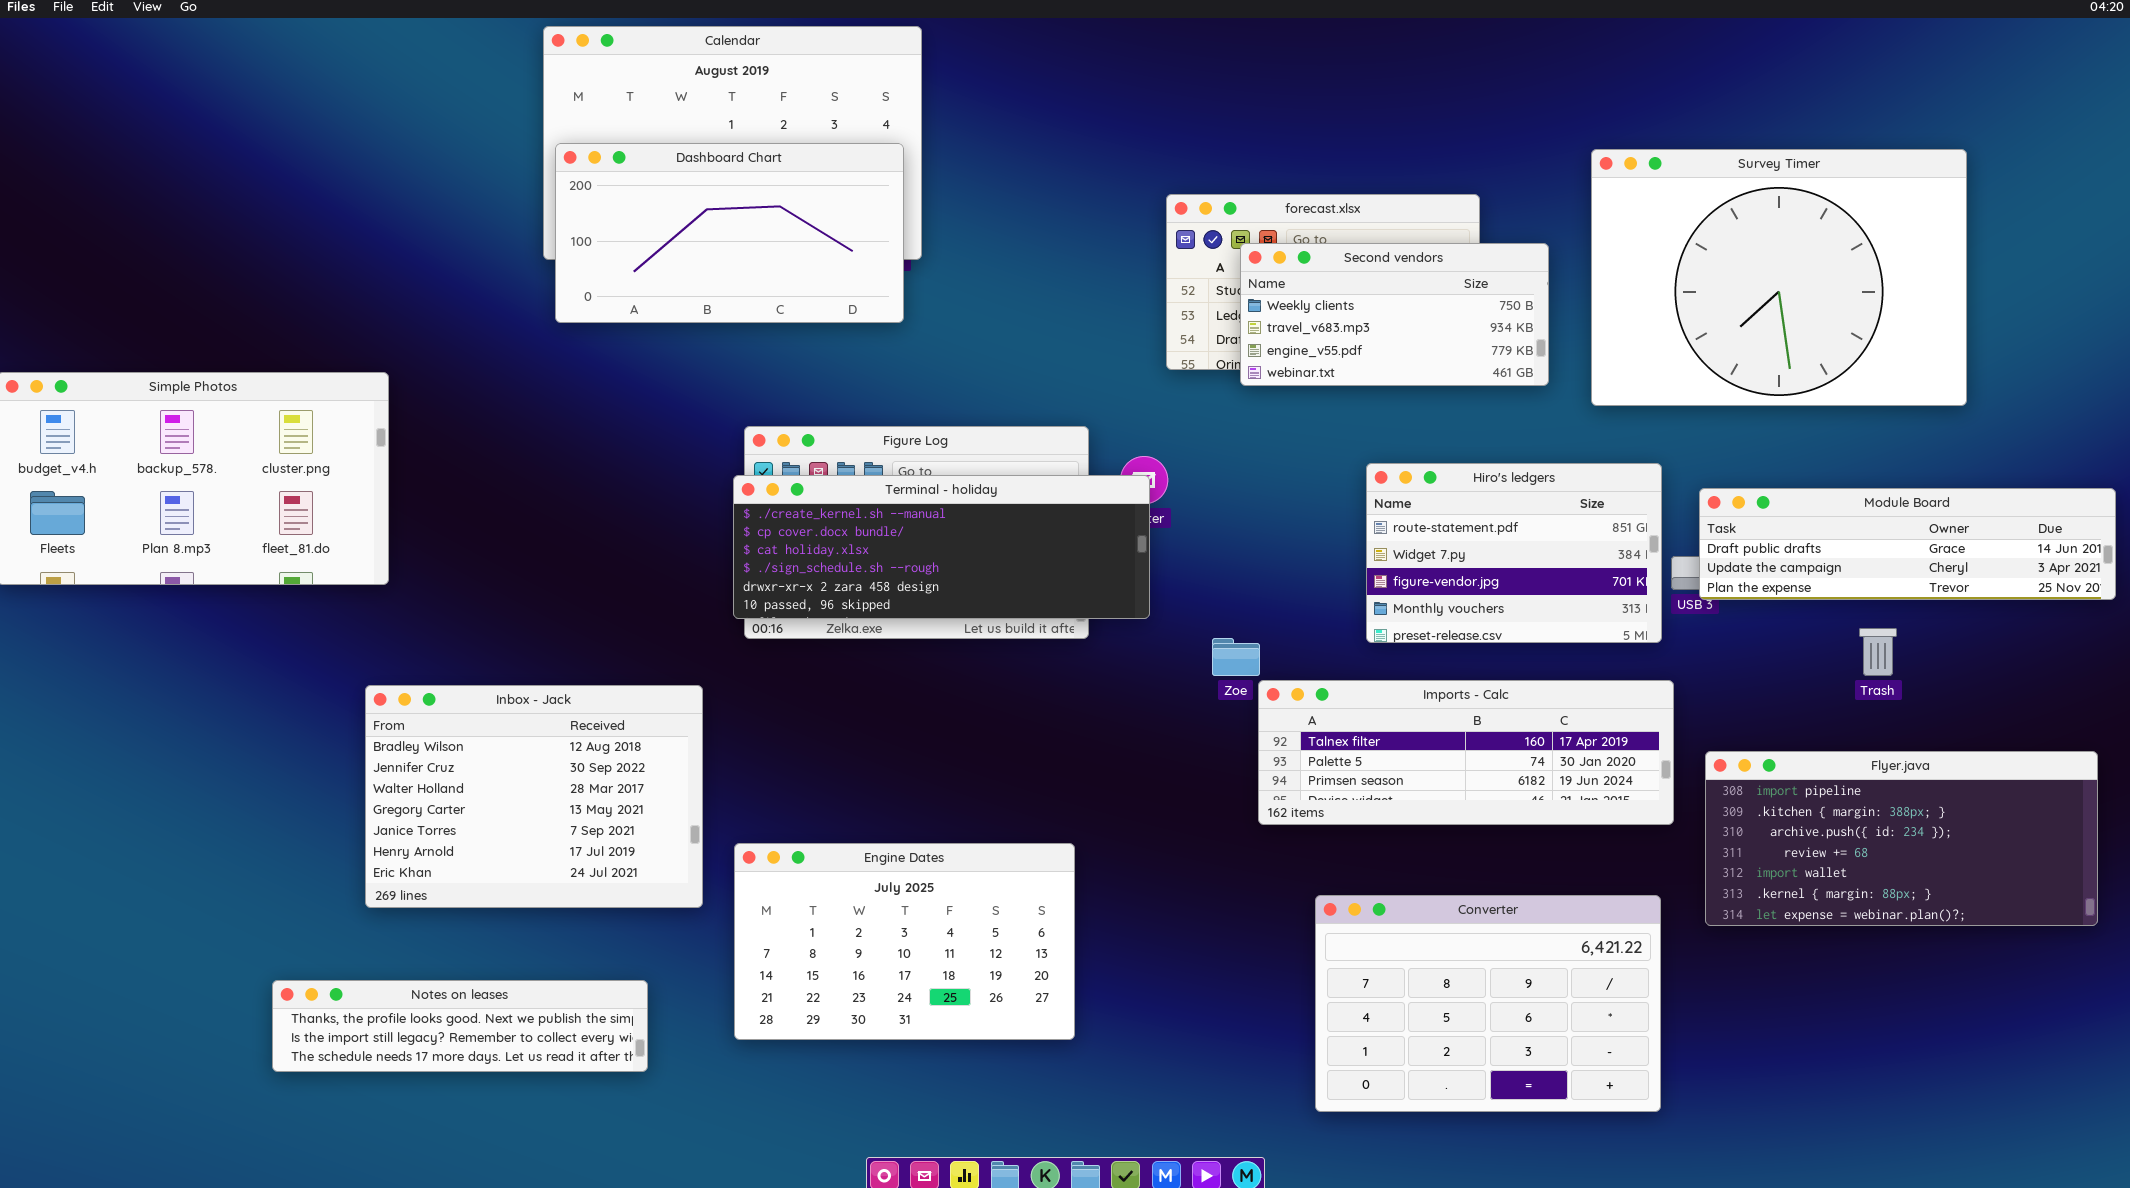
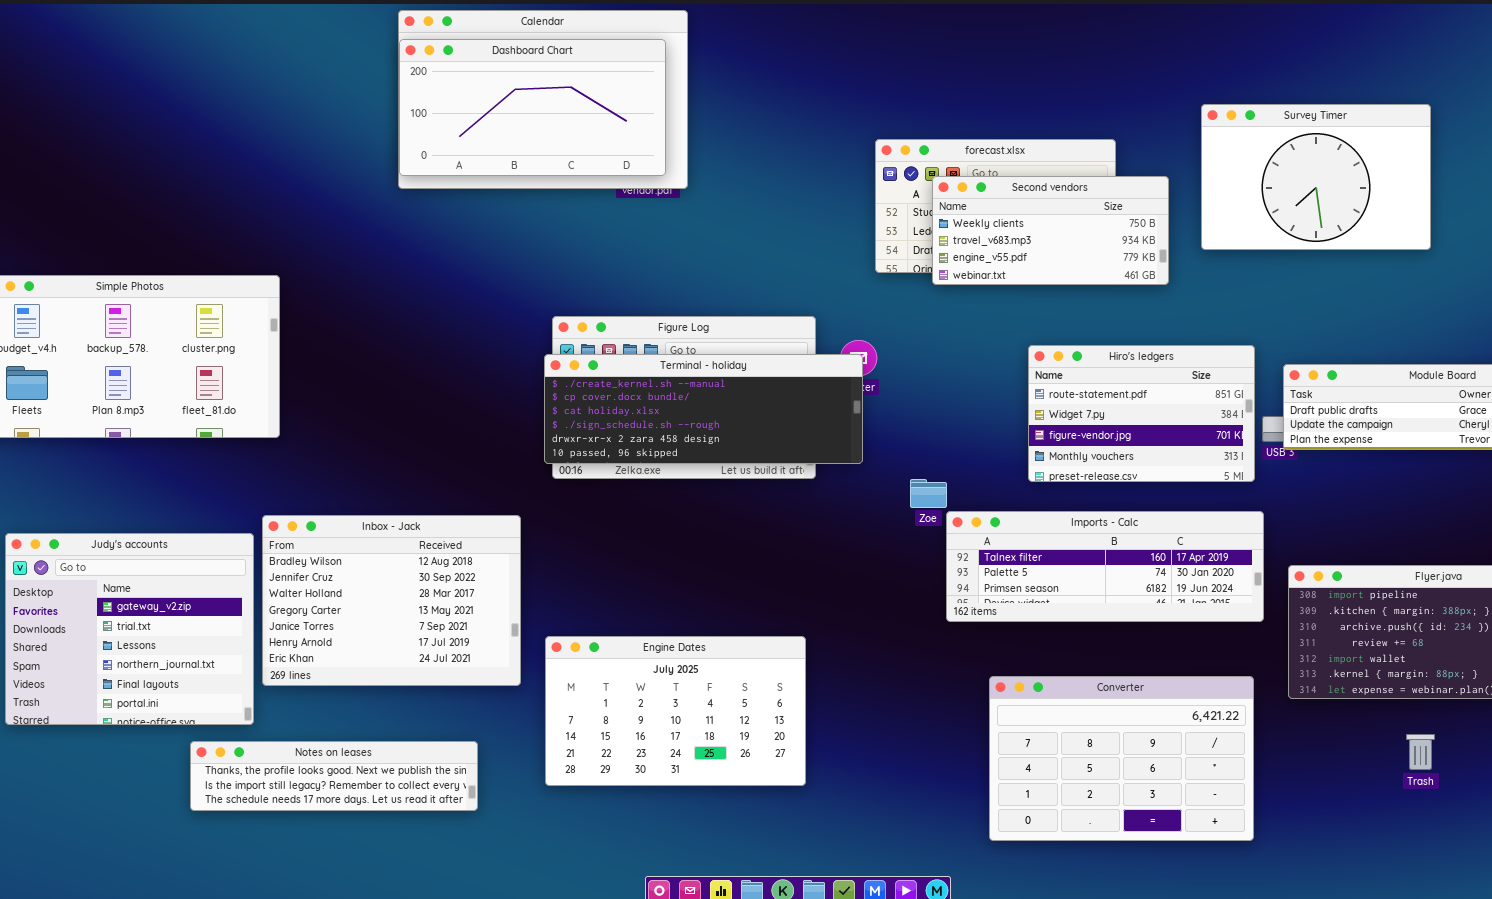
Dashboard Chart: [555,143,904,323] -> [399,39,666,176], moved
Survey Timer: [1591,149,1967,406] -> [1201,104,1431,250], resized
Trash: [1859,628,1897,676] -> [1406,734,1435,770], moved
Judy's accounts: none -> [5,533,254,725], opened

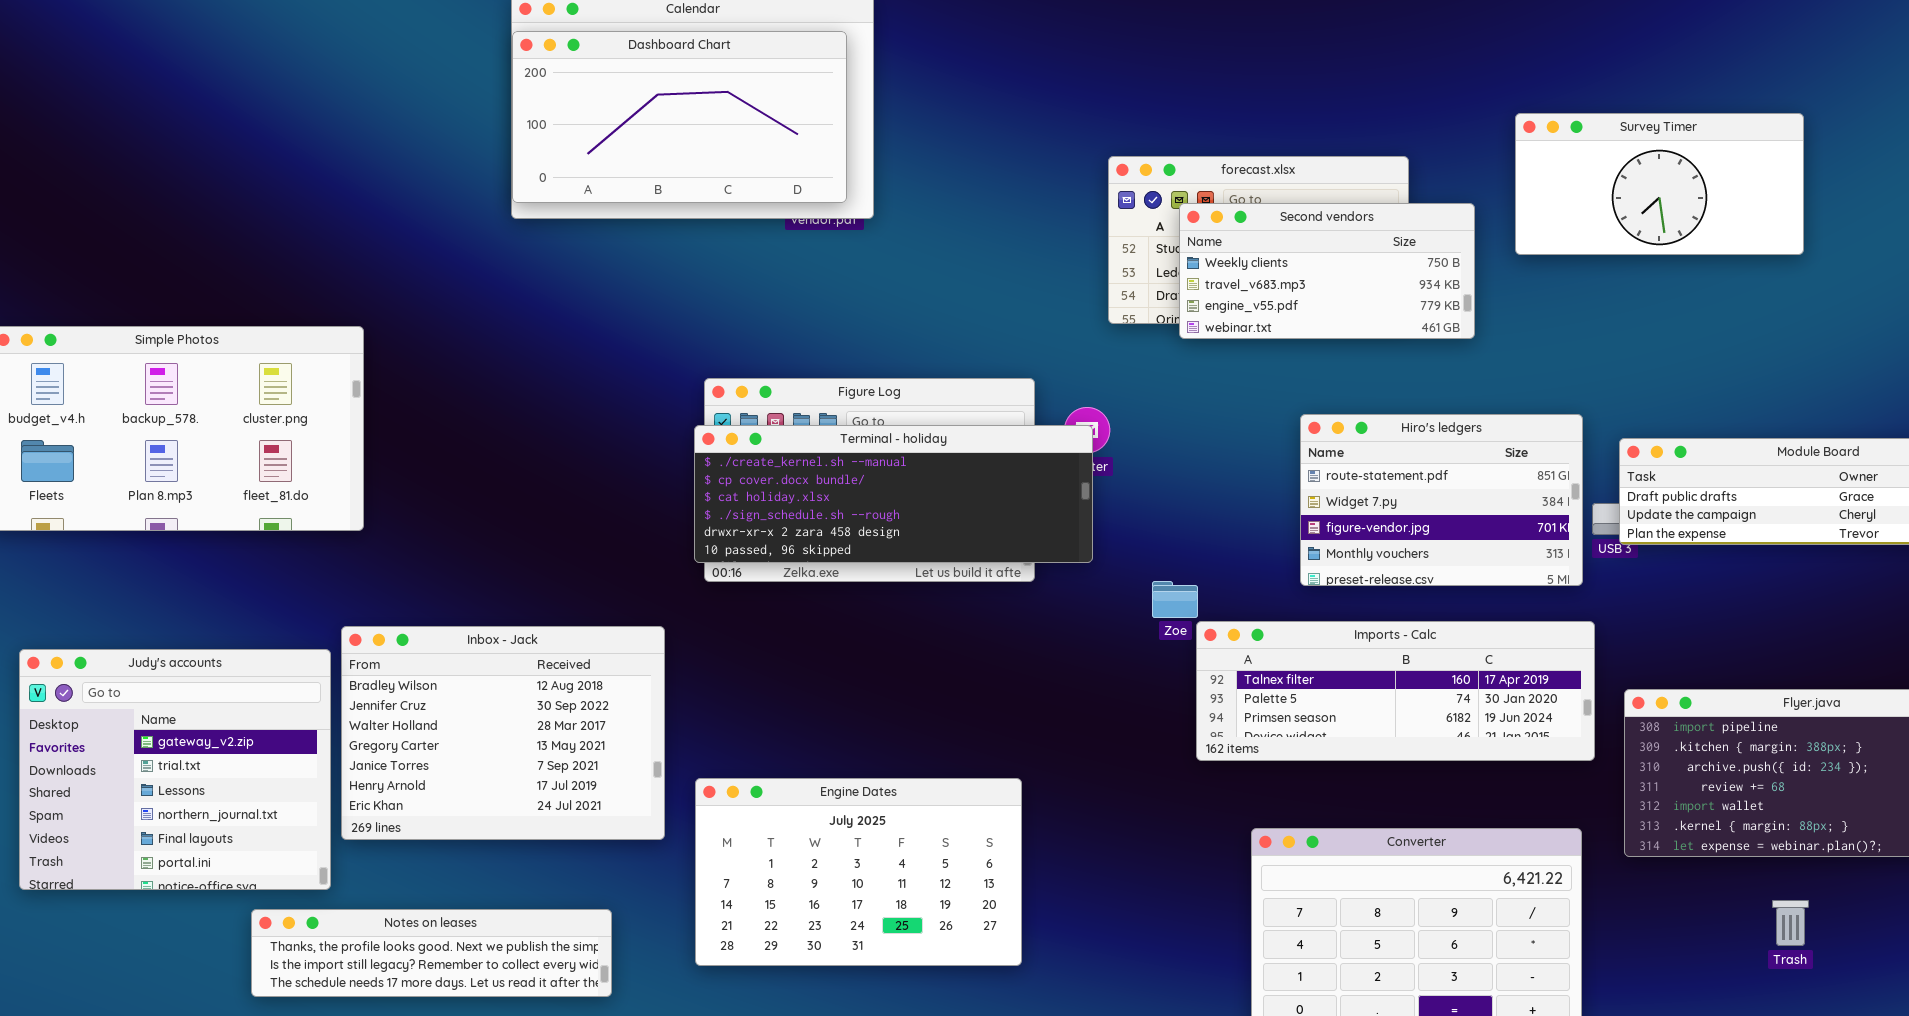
Survey Timer: [1201,104,1431,250] -> [1515,113,1804,255], resized

